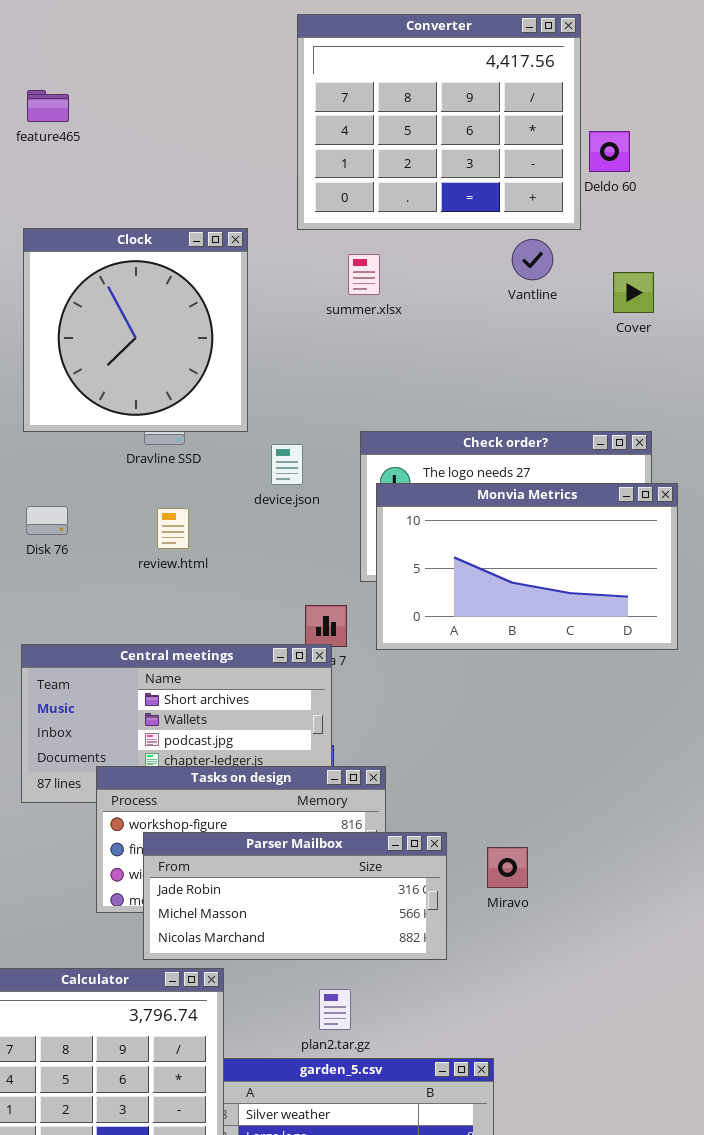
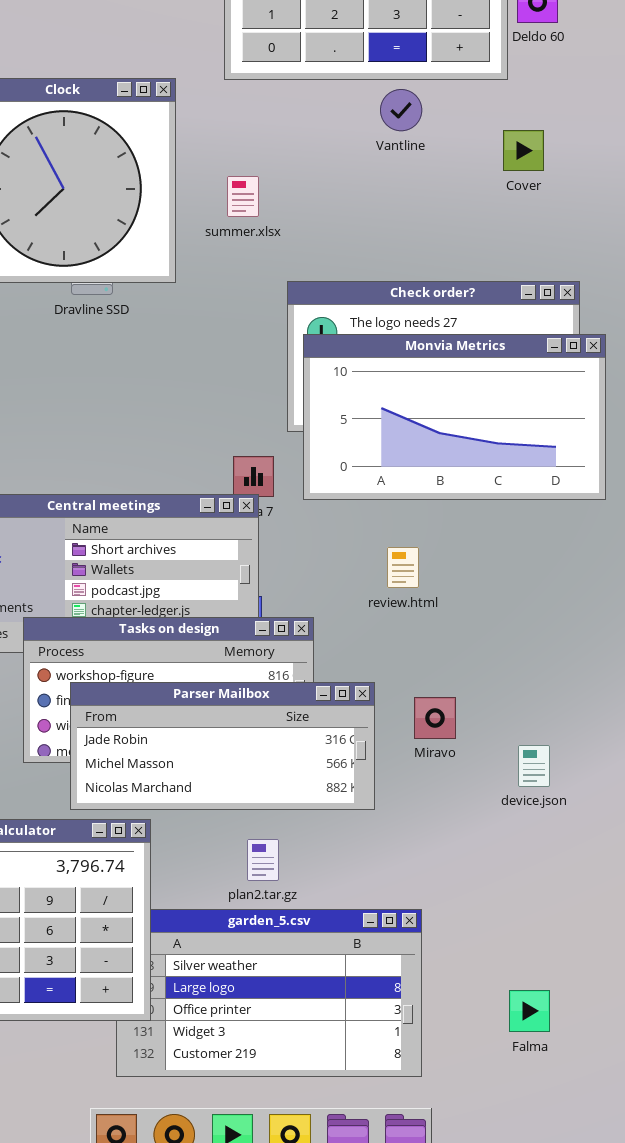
Vantline: [512,239,553,280] -> [380,89,422,131], moved
summer.xlsx: [348,254,380,295] -> [227,176,259,217], moved
Cover: [613,272,654,313] -> [503,130,544,171], moved
device.json: [271,444,303,485] -> [518,745,550,787], moved
review.html: [157,508,189,549] -> [387,547,419,588], moved

